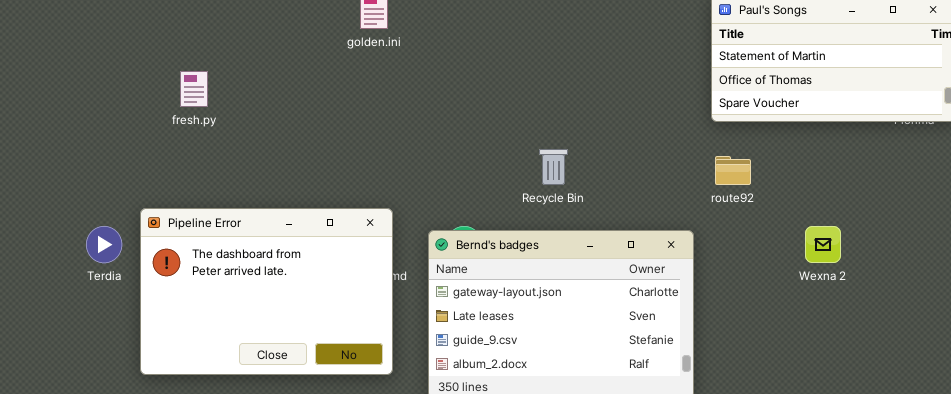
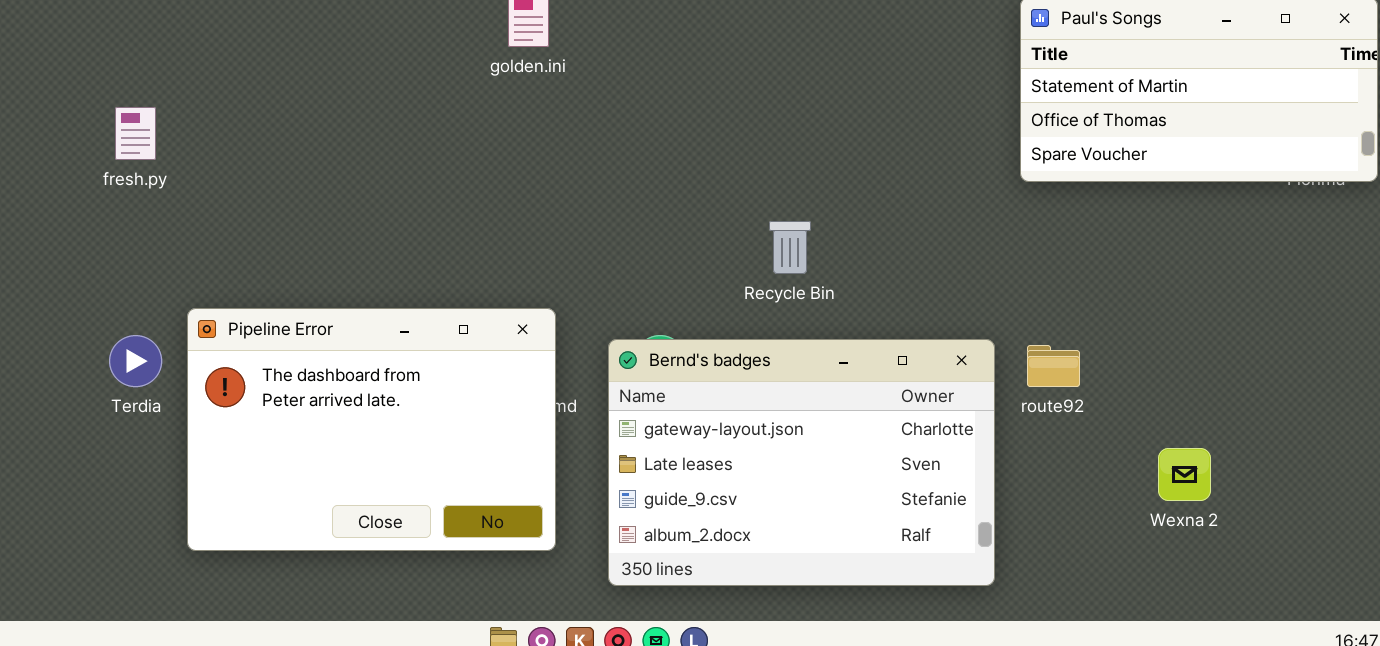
fresh.py: [180,71,208,107] -> [115,107,156,160], moved
route92: [715,156,751,185] -> [1027,345,1080,387], moved
Wexna 2: [805,226,841,263] -> [1158,448,1211,501], moved

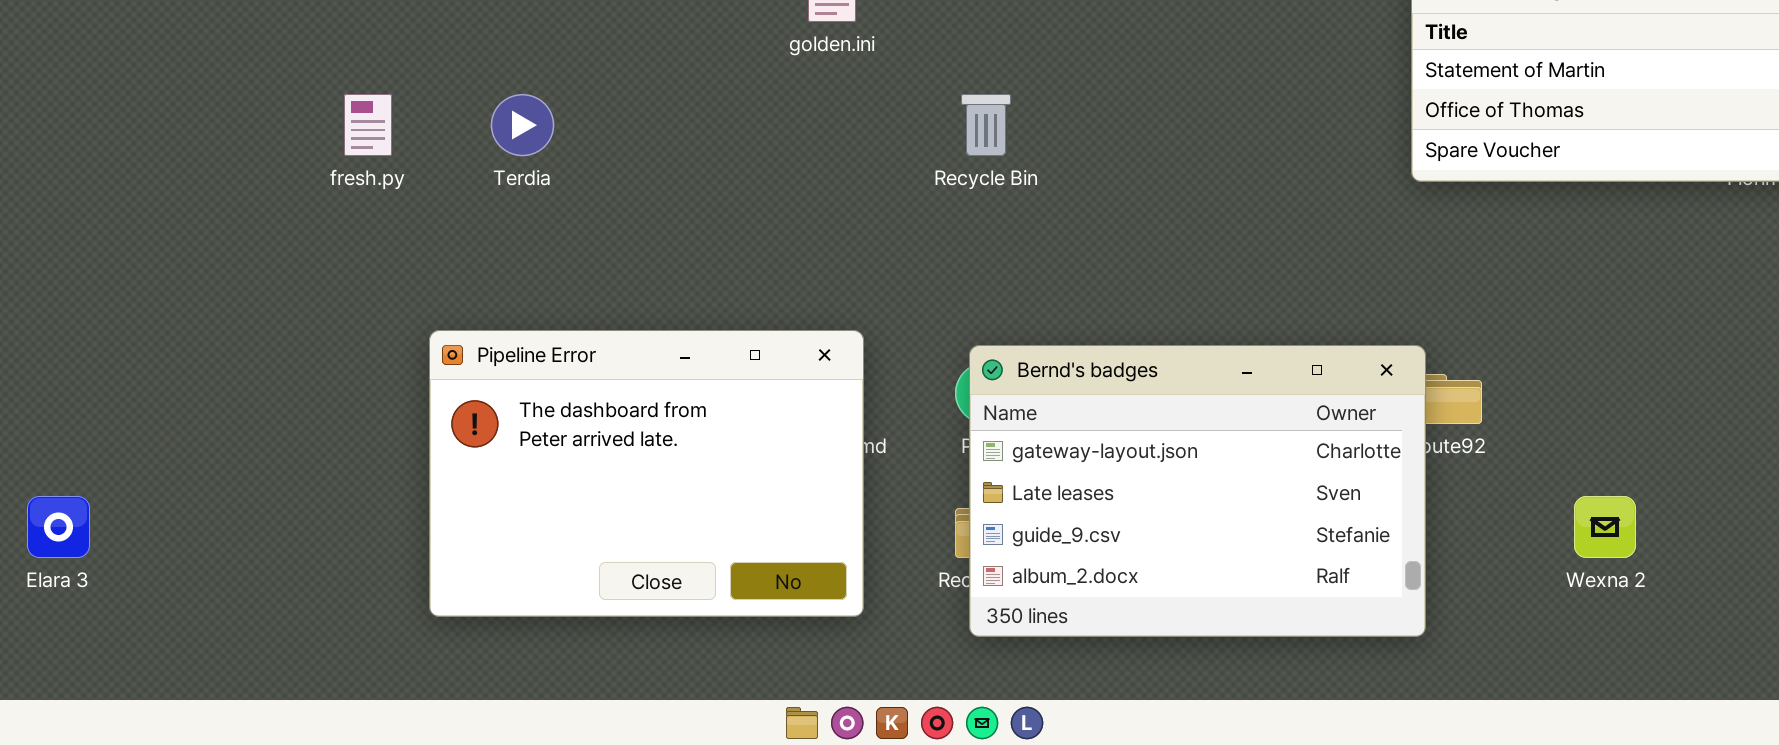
Recycle Bin: [769,221,811,274] -> [961,94,1011,156], moved
Terdia: [109,335,162,387] -> [491,94,554,156], moved
Bernd's badges: [608,339,995,586] -> [969,345,1426,637], moved

